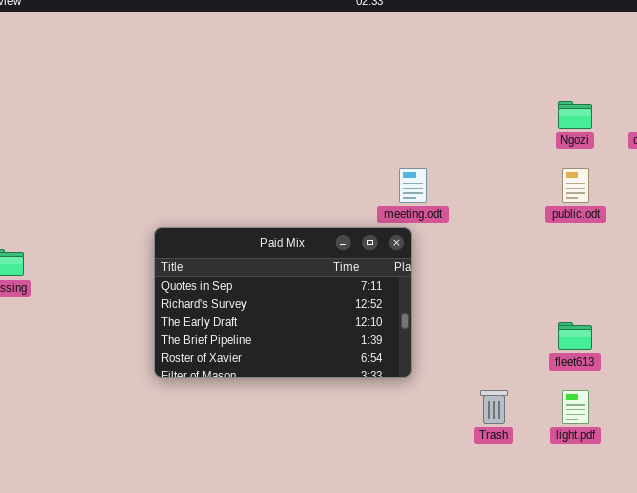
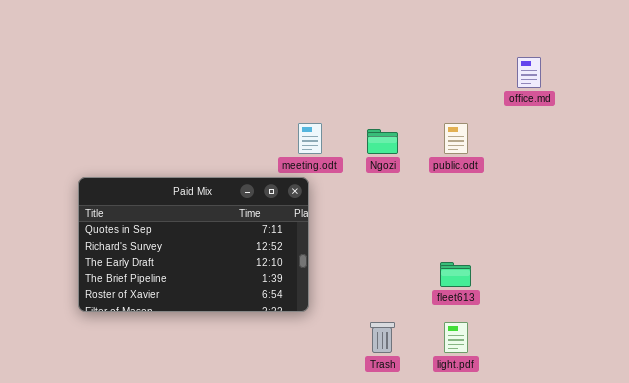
Ngozi: [558,101,592,129] -> [367,129,398,154], moved

